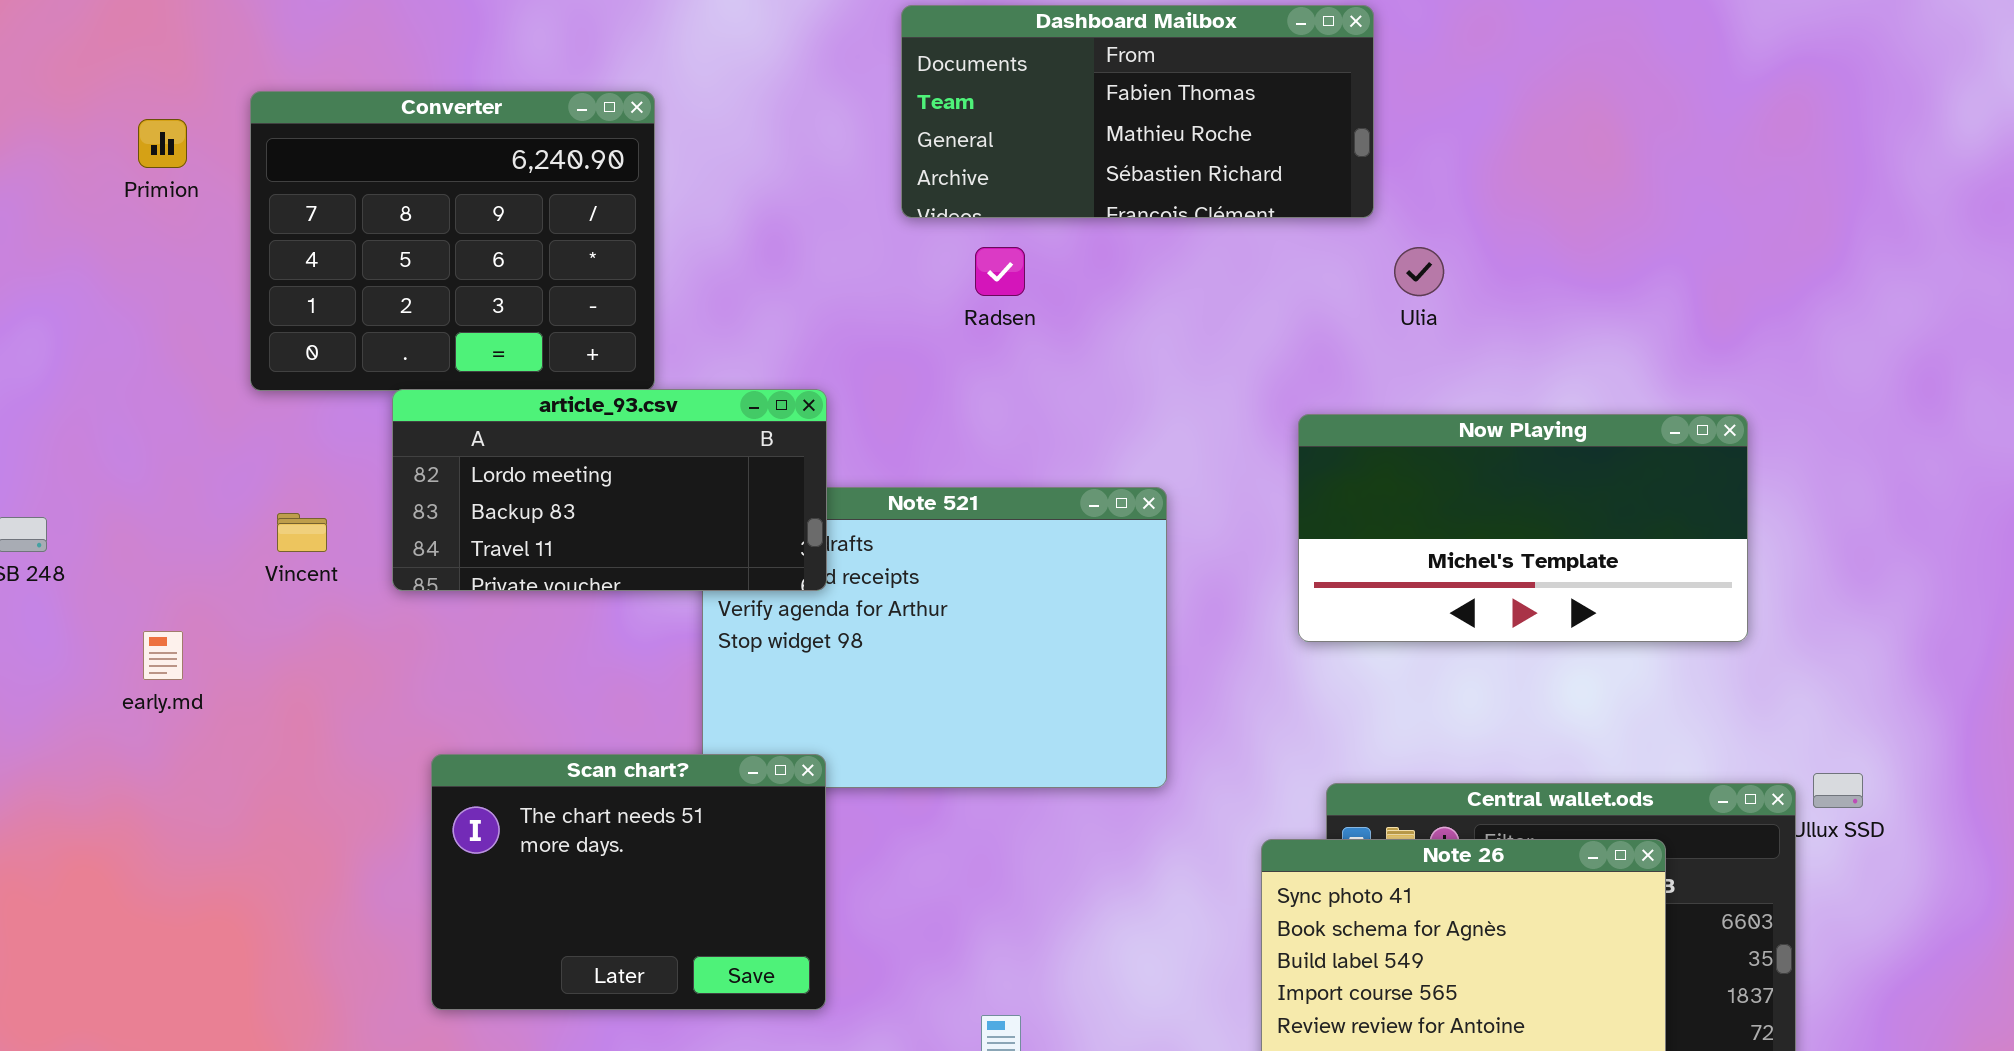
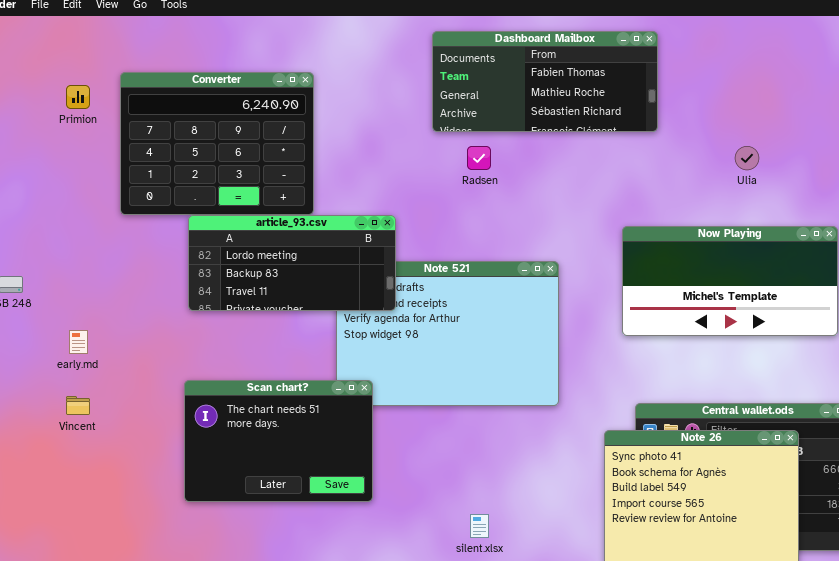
Ulia: [1394,247,1444,296] -> [735,146,759,170], moved
Vincent: [277,513,327,552] -> [66,396,90,415], moved
Scan chart?: [431,754,826,1010] -> [184,380,373,502], moved

